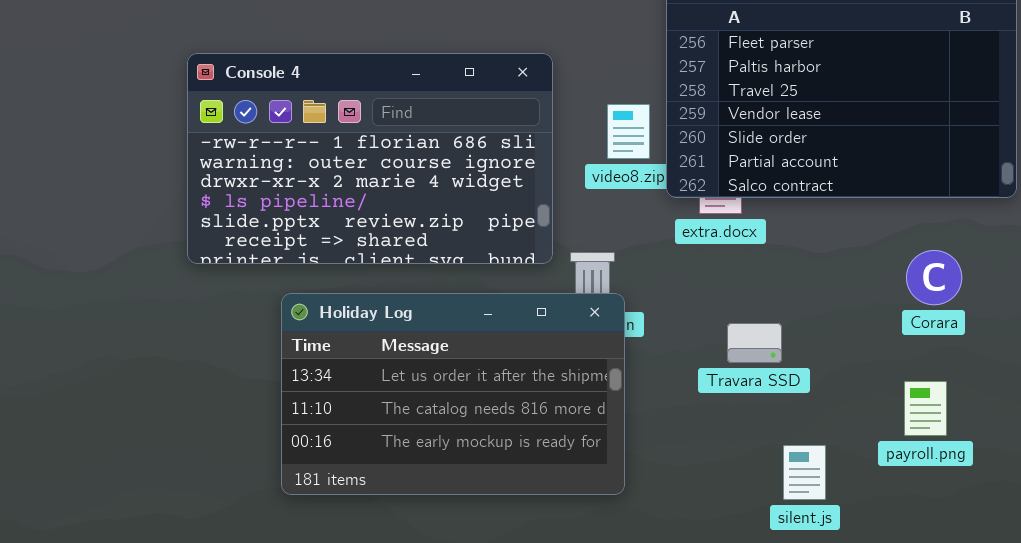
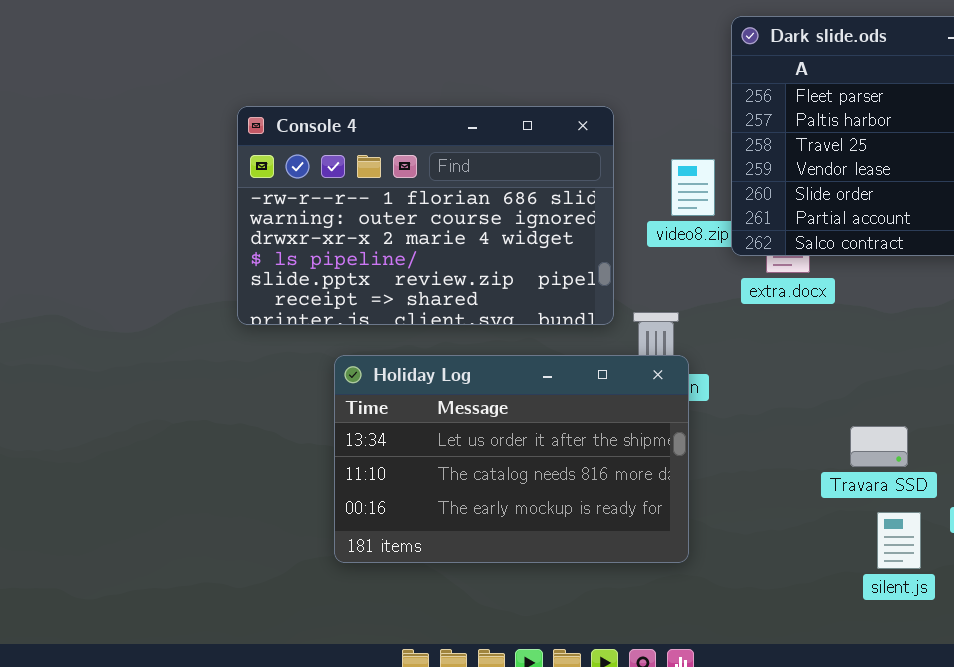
Travara SSD: [727,323,782,363] -> [850,426,908,467], moved
silent.js: [783,445,826,500] -> [877,512,921,569], moved

